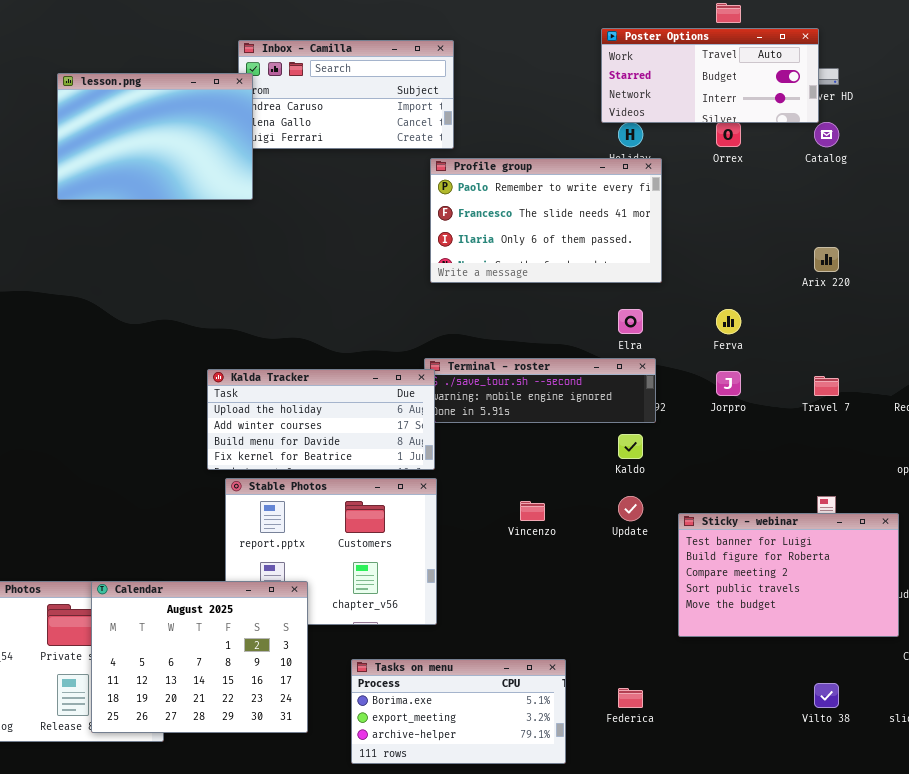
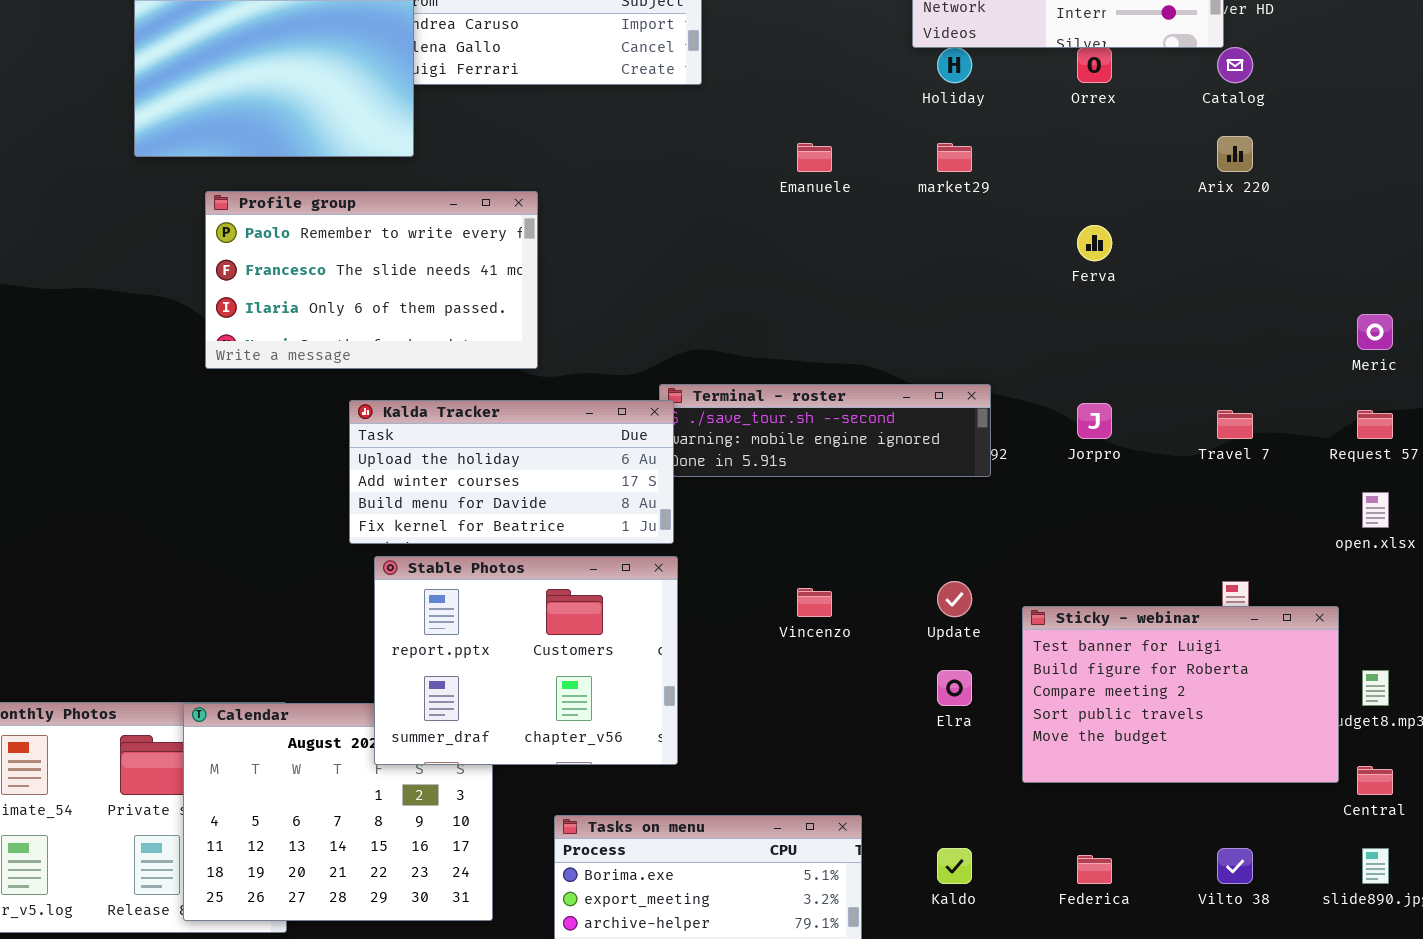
Profile group: [430,158,662,283] -> [205,191,538,369], moved
Arix 220: [814,247,839,272] -> [1217,136,1253,172], moved
Elra: [618,309,643,334] -> [937,670,972,706], moved
Ferva: [716,309,741,334] -> [1077,225,1112,261], moved
Kaldo: [618,434,643,459] -> [937,848,972,884], moved
Stable Photos: [225,478,437,625] -> [374,556,678,765], raised
Federica: [618,688,643,708] -> [1077,855,1112,884], moved

